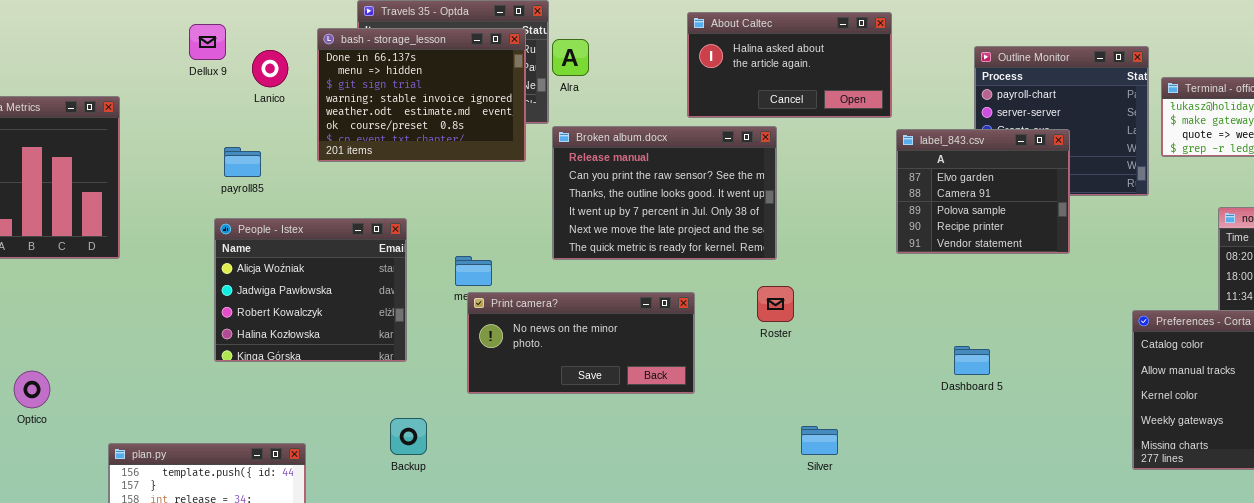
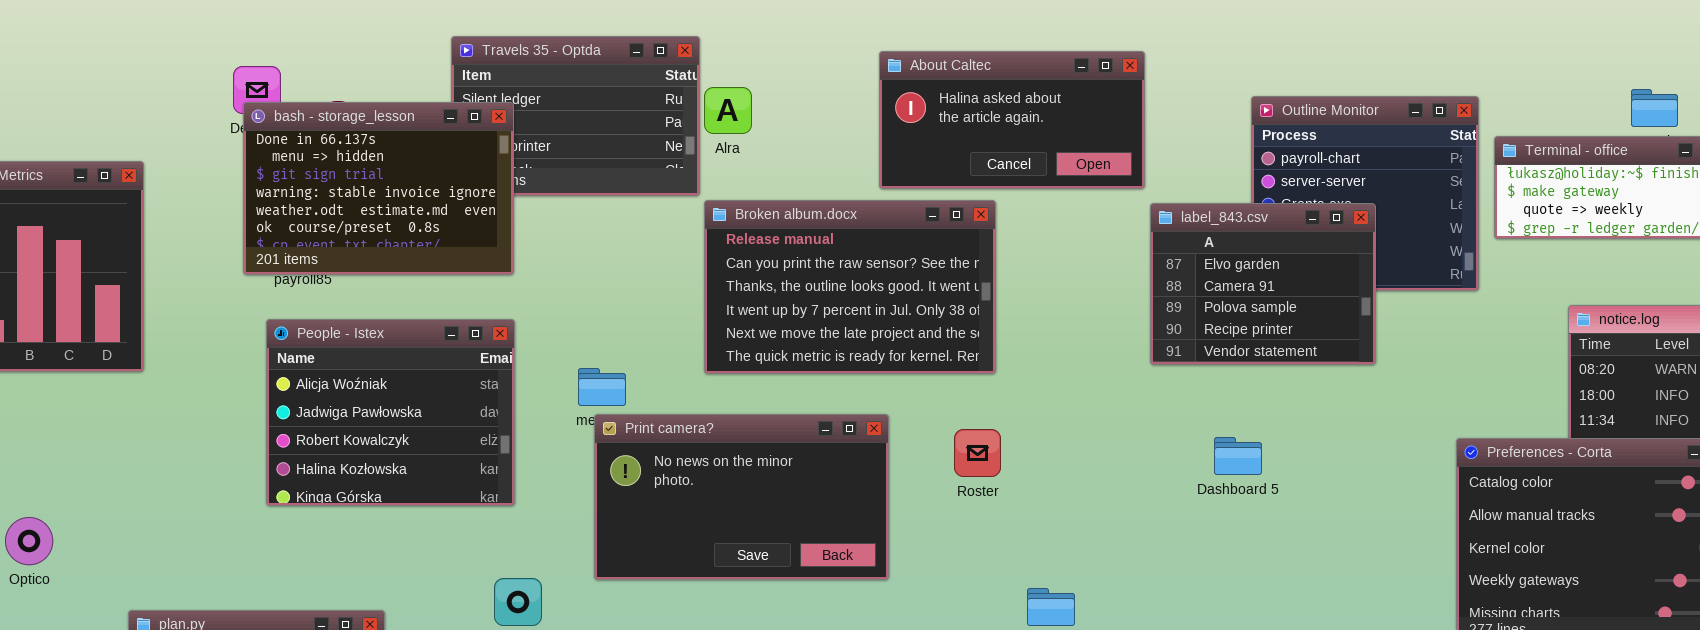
bash - storage_lesson: [317,28,526,162] -> [243,102,514,275], moved
Roster: [757,286,794,322] -> [954,429,1001,477], moved
Print camera?: [467,292,695,394] -> [594,414,889,580], resized
Dashboard 5: [954,346,990,375] -> [1214,437,1262,475], moved

